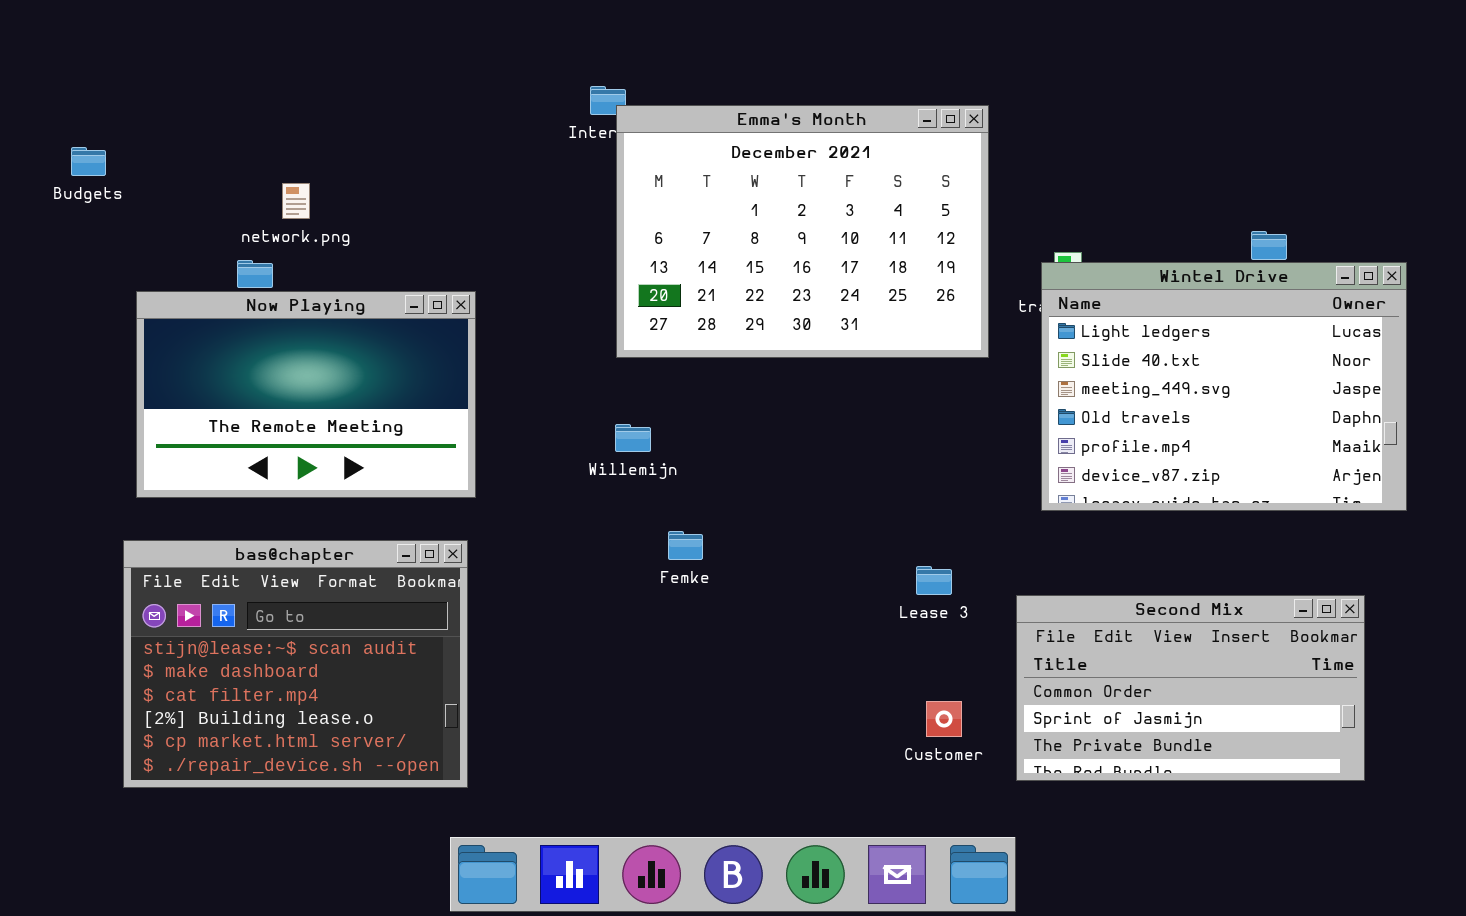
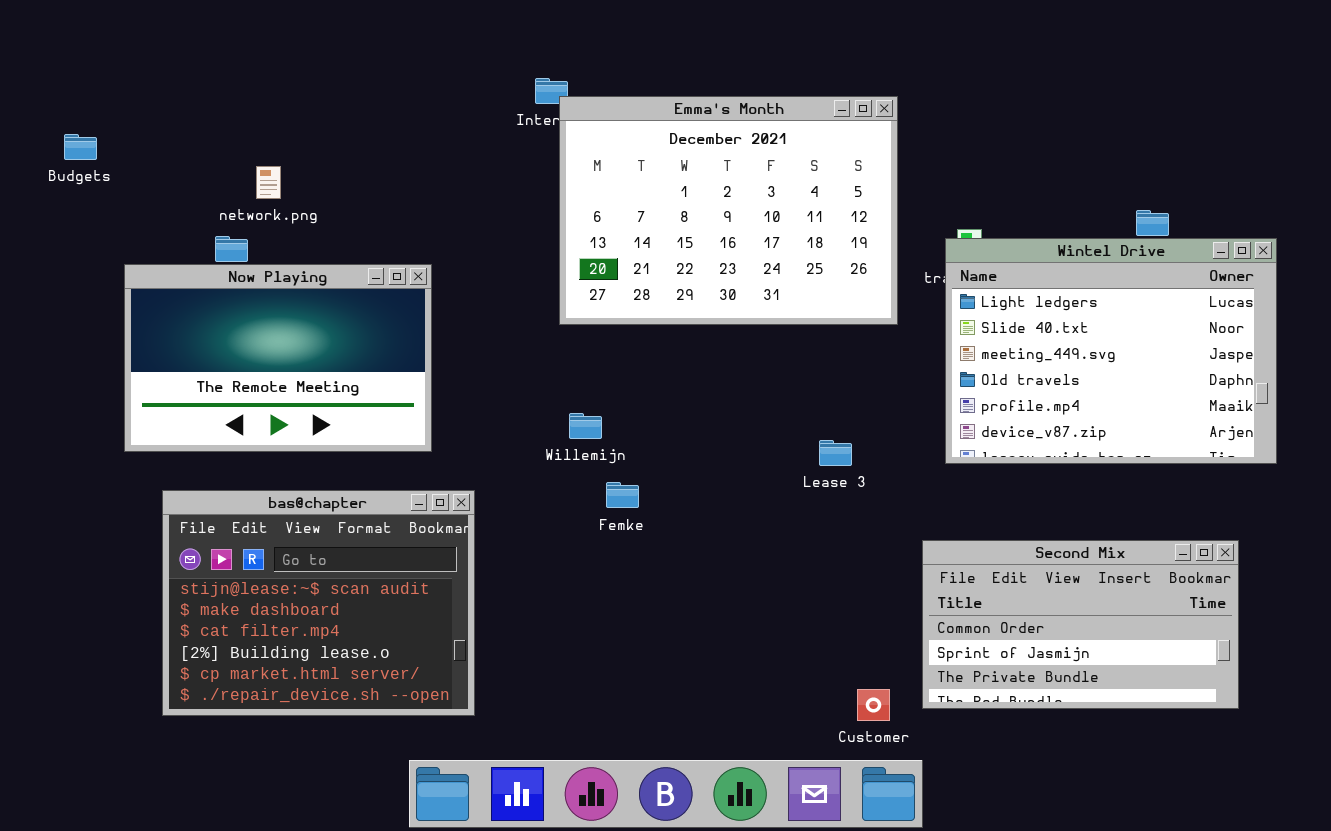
Willemijn: [615,424,651,452] -> [569,413,602,439], moved
bas@chapter: [123,540,468,788] -> [162,490,475,716], moved
Lease 3: [916,566,952,595] -> [819,440,852,466], moved
Customer: [926,701,962,737] -> [857,689,890,721], moved

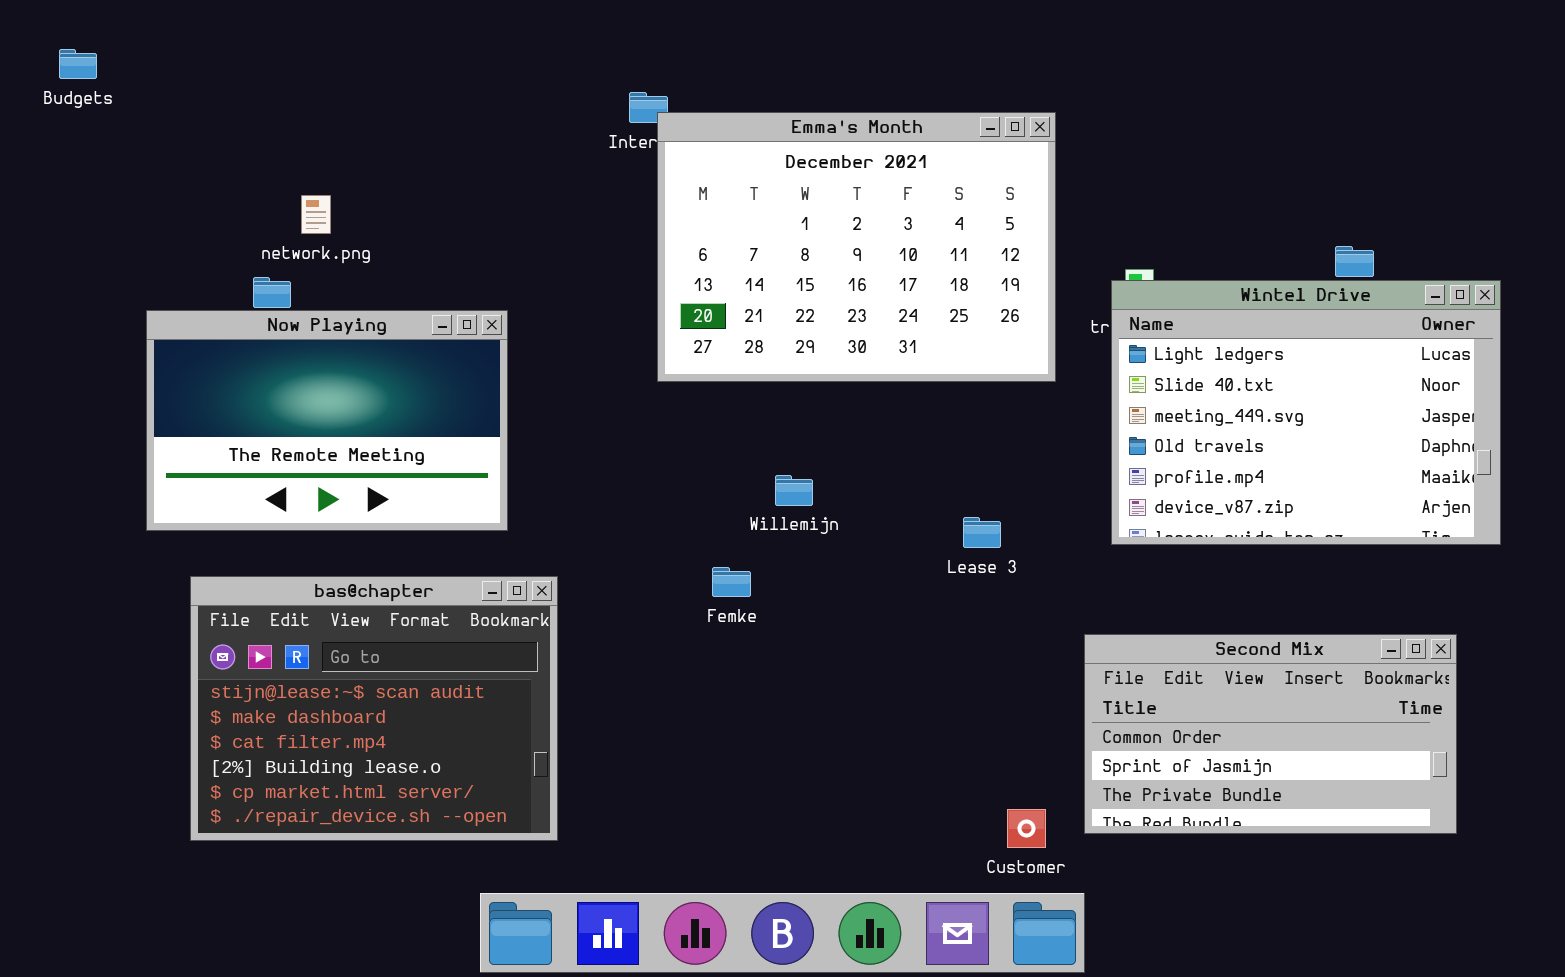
Budgets: [64,134,97,160] -> [59,49,97,79], moved
Willemijn: [569,413,602,439] -> [775,475,813,506], moved

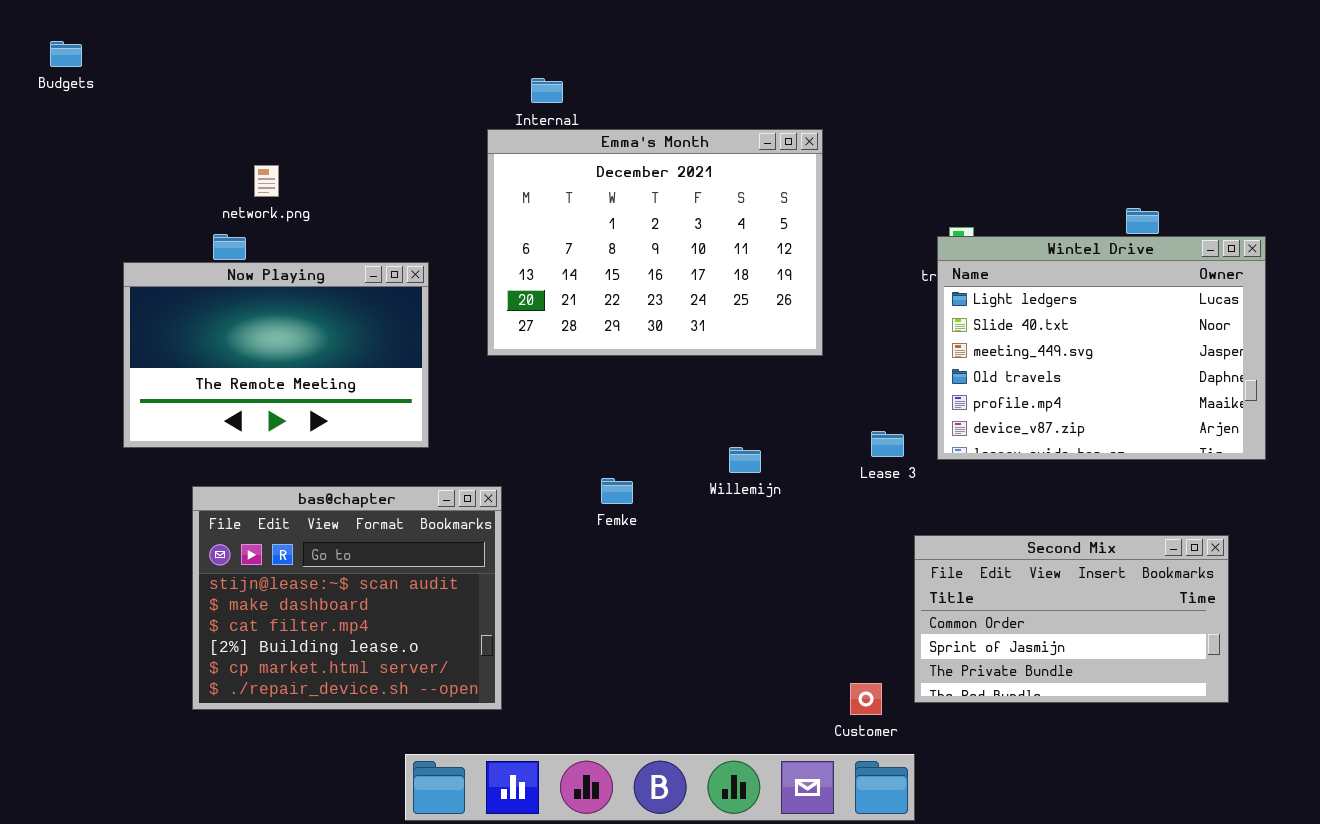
Emma's Month: [657,112,1056,382] -> [487,129,823,356], moved
Willemijn: [775,475,813,506] -> [729,447,761,473], moved
Lease 3: [963,517,1001,548] -> [871,431,904,457], moved
bas@chapter: [190,576,558,841] -> [192,486,502,710], moved

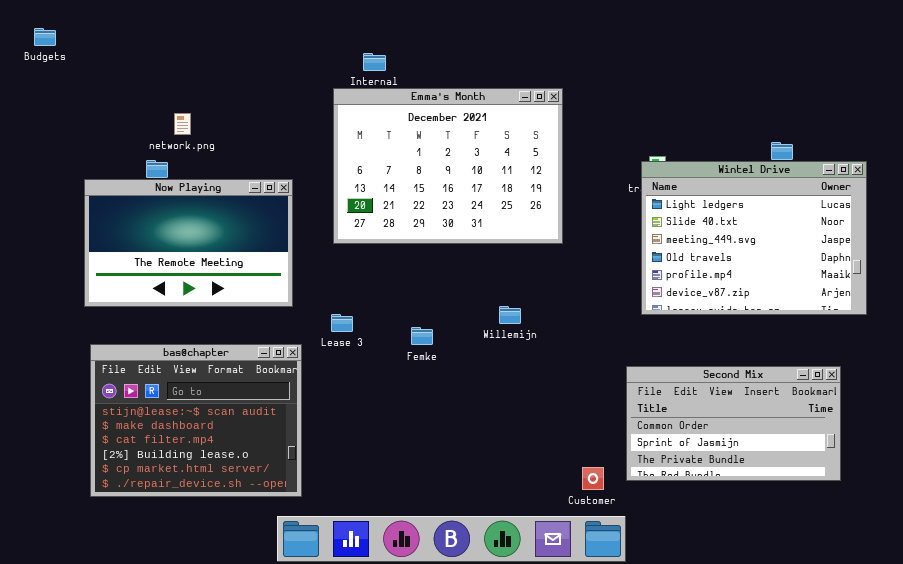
Lease 3: [871,431,904,457] -> [331,314,353,332], moved
bas@chapter: [192,486,502,710] -> [90,344,302,497], moved

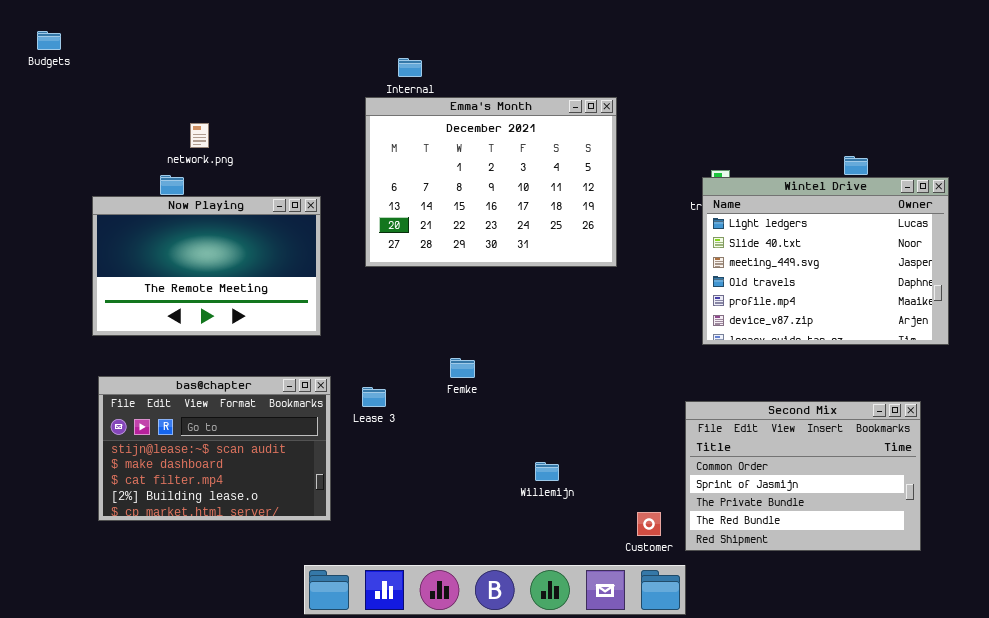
Willemijn: [499,306,521,324] -> [535,462,559,481], moved
Lease 3: [331,314,353,332] -> [362,387,386,407], moved
bas@chapter: [90,344,302,497] -> [98,376,331,521], resized
Second Mix: [626,366,841,481] -> [685,401,921,551], resized

